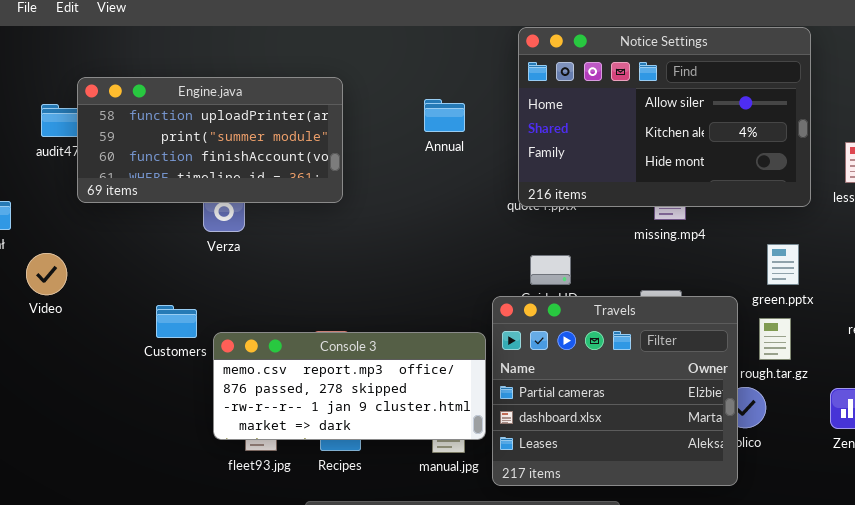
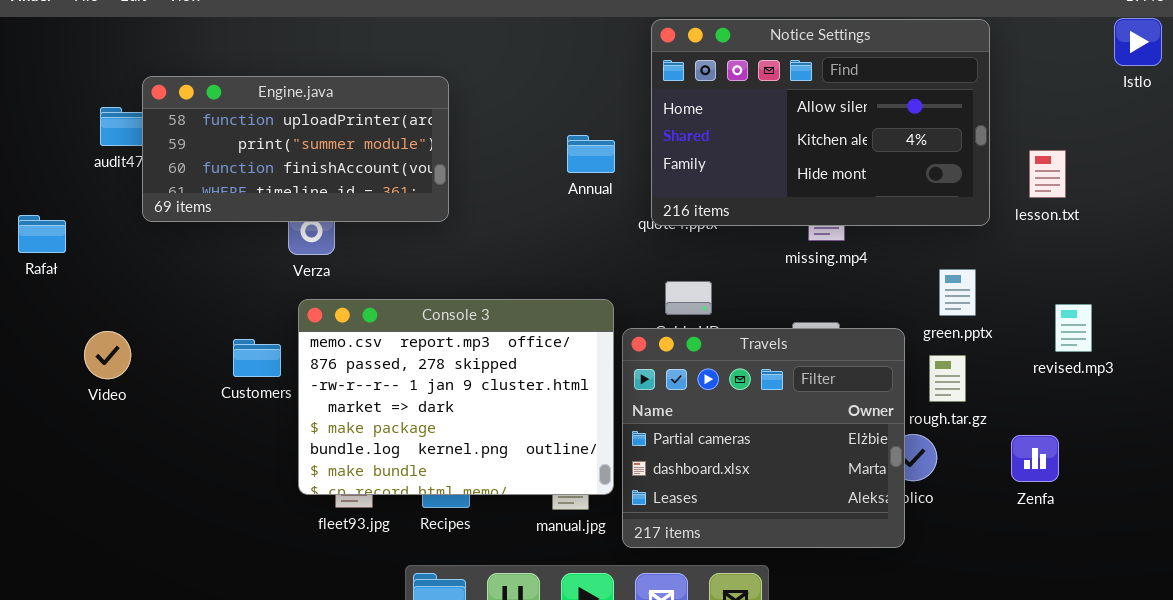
Annual: [424,99,465,132] -> [567,135,615,173], moved
Video: [26,253,67,295] -> [84,331,131,379], moved
Console 3: [213,332,486,440] -> [298,299,614,495], resized

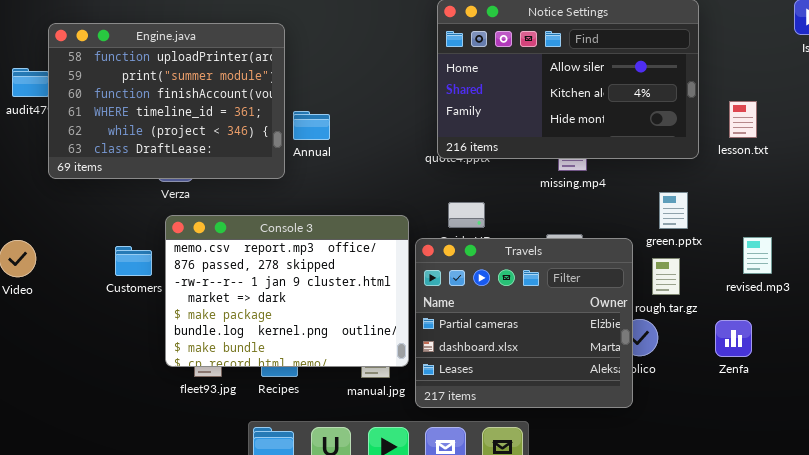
Engine.java: [142,76,449,222] -> [48,23,285,179], moved, resized
Annual: [567,135,615,173] -> [293,111,330,140], moved
revised.mp3: [1055,304,1092,352] -> [743,237,772,274], moved

